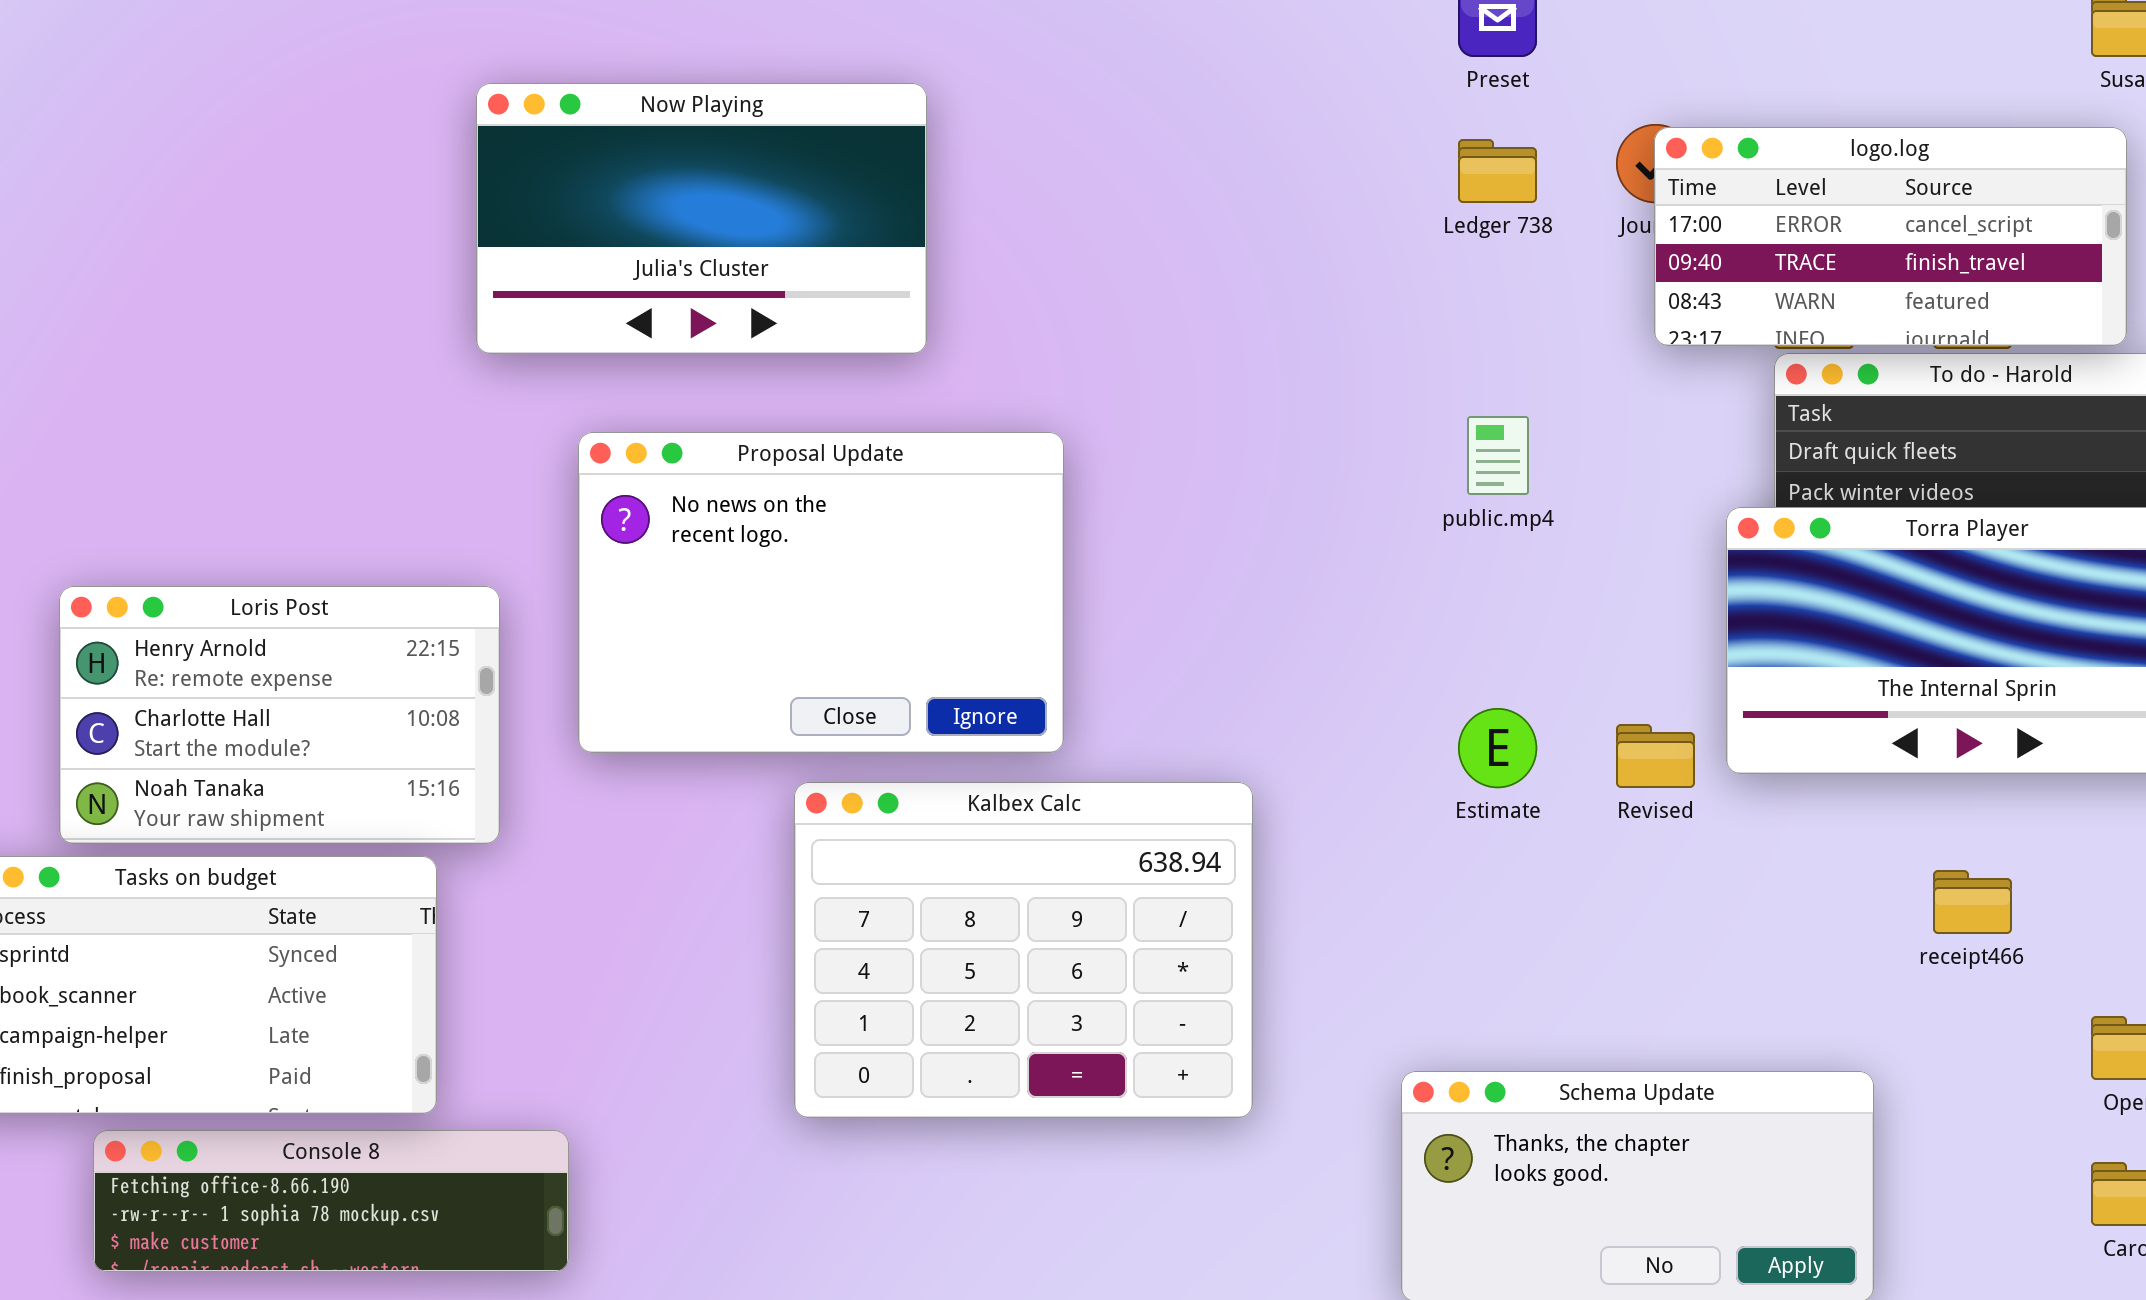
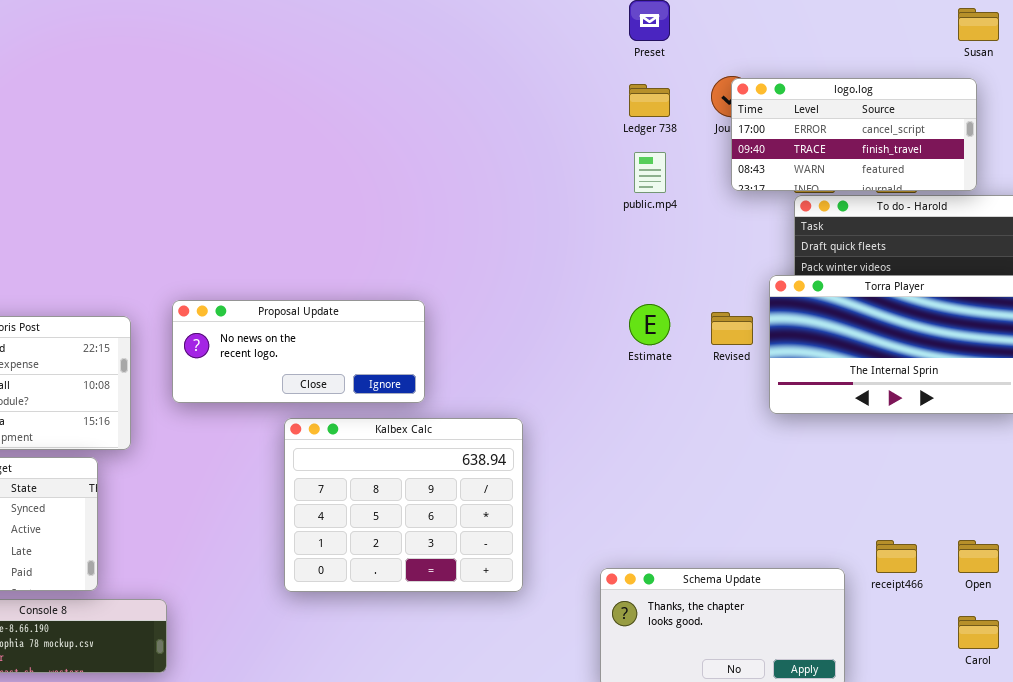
Now Playing: [476,83,927,354] -> none, closed
public.mp4: [1467,416,1529,495] -> [634,152,666,193], moved
Proposal Update: [578,432,1064,753] -> [172,300,425,403], resized
Estimate: [1458,708,1537,788] -> [629,304,670,345], moved
Revised: [1616,724,1695,788] -> [711,312,753,345], moved
receipt466: [1933,870,2012,934] -> [876,540,917,573], moved

